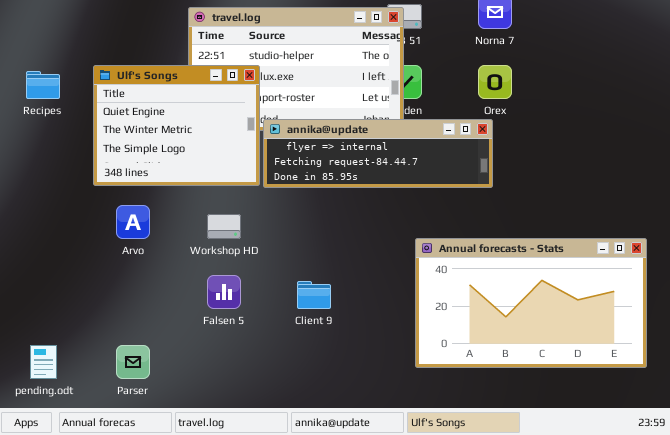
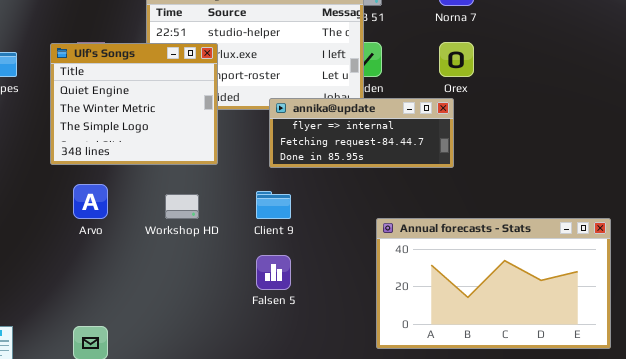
annika@update: [263,119,493,188] -> [269,98,454,168], resized
Falsen 5: [207,275,241,309] -> [256,255,291,290], moved
Client 9: [297,281,331,309] -> [256,191,291,219], moved

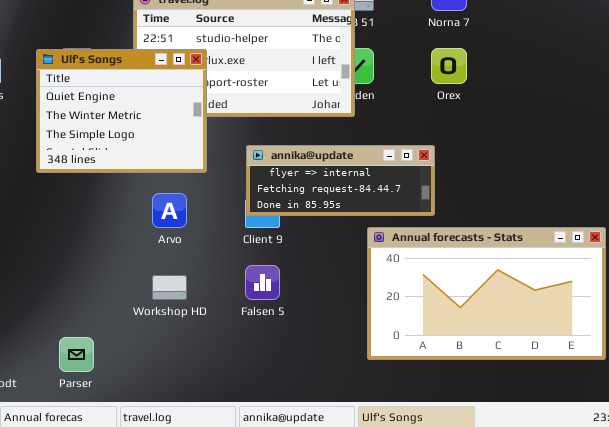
annika@update: [269,98,454,168] -> [246,145,435,216], moved
Arvo: [73,184,108,219] -> [152,193,187,228], moved
Workshop HD: [165,194,199,219] -> [152,275,187,300], moved

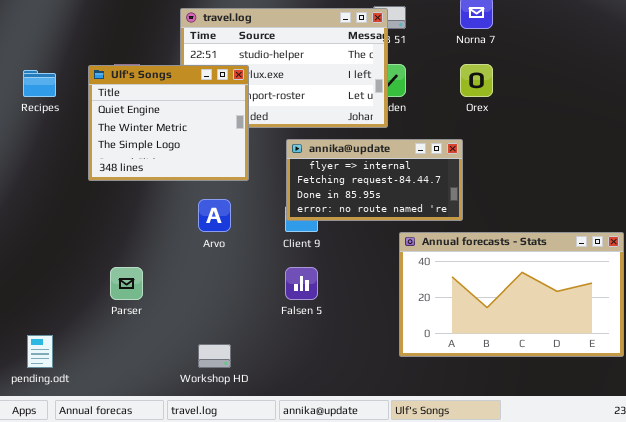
annika@update: [246,145,435,216] -> [286,139,463,221], resized
Workshop HD: [152,275,187,300] -> [198,344,231,368], moved
Parser: [59,337,94,372] -> [110,267,143,300], moved

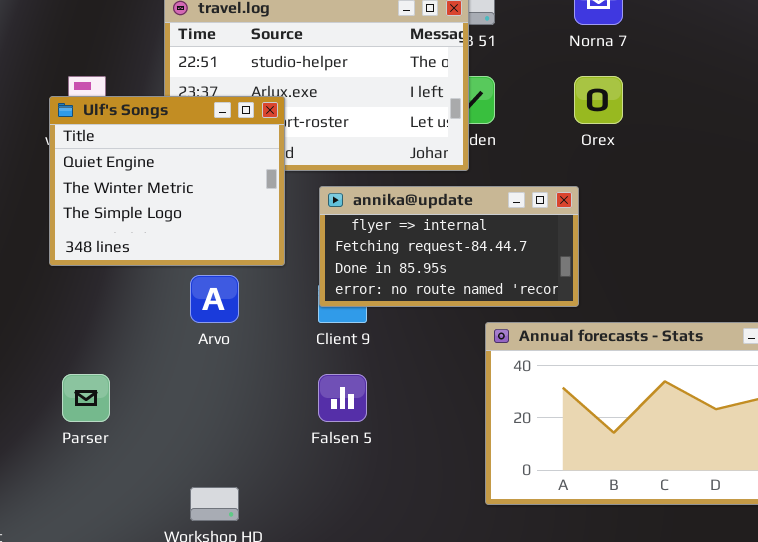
Ulf's Songs: [88,65,249,181] -> [49,96,285,266], moved

